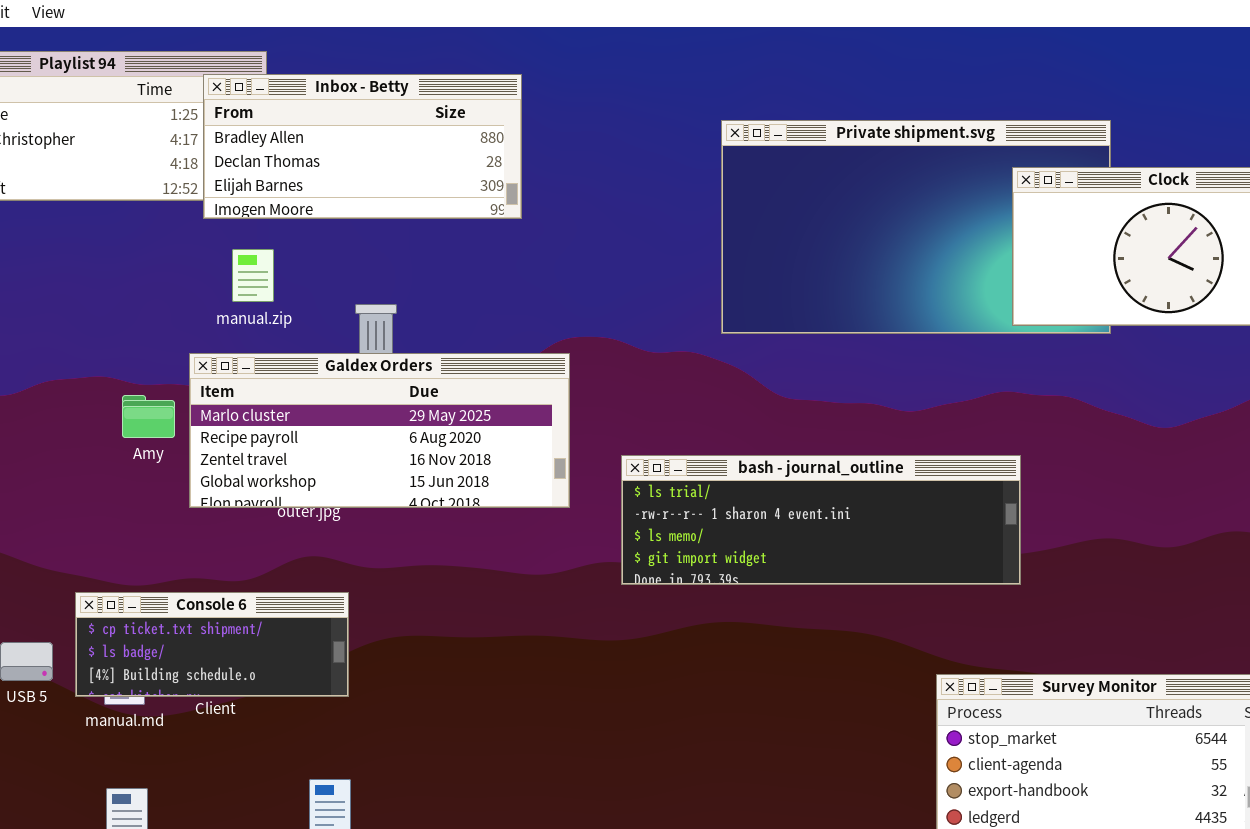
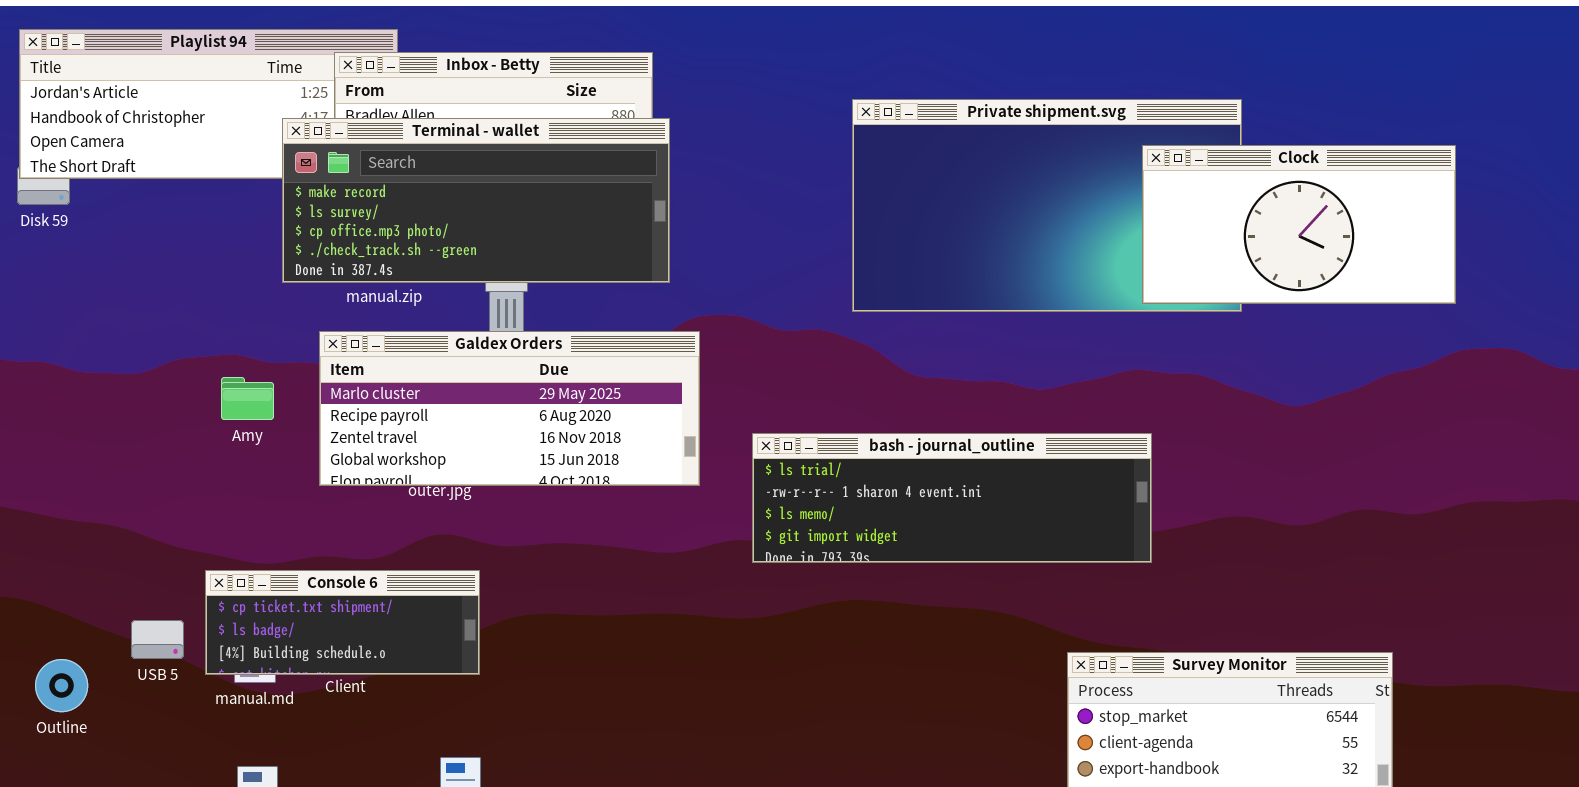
Terminal - wallet: none -> [282,118,670,283], opened
Amy: [122,395,175,438] -> [221,377,274,420], moved

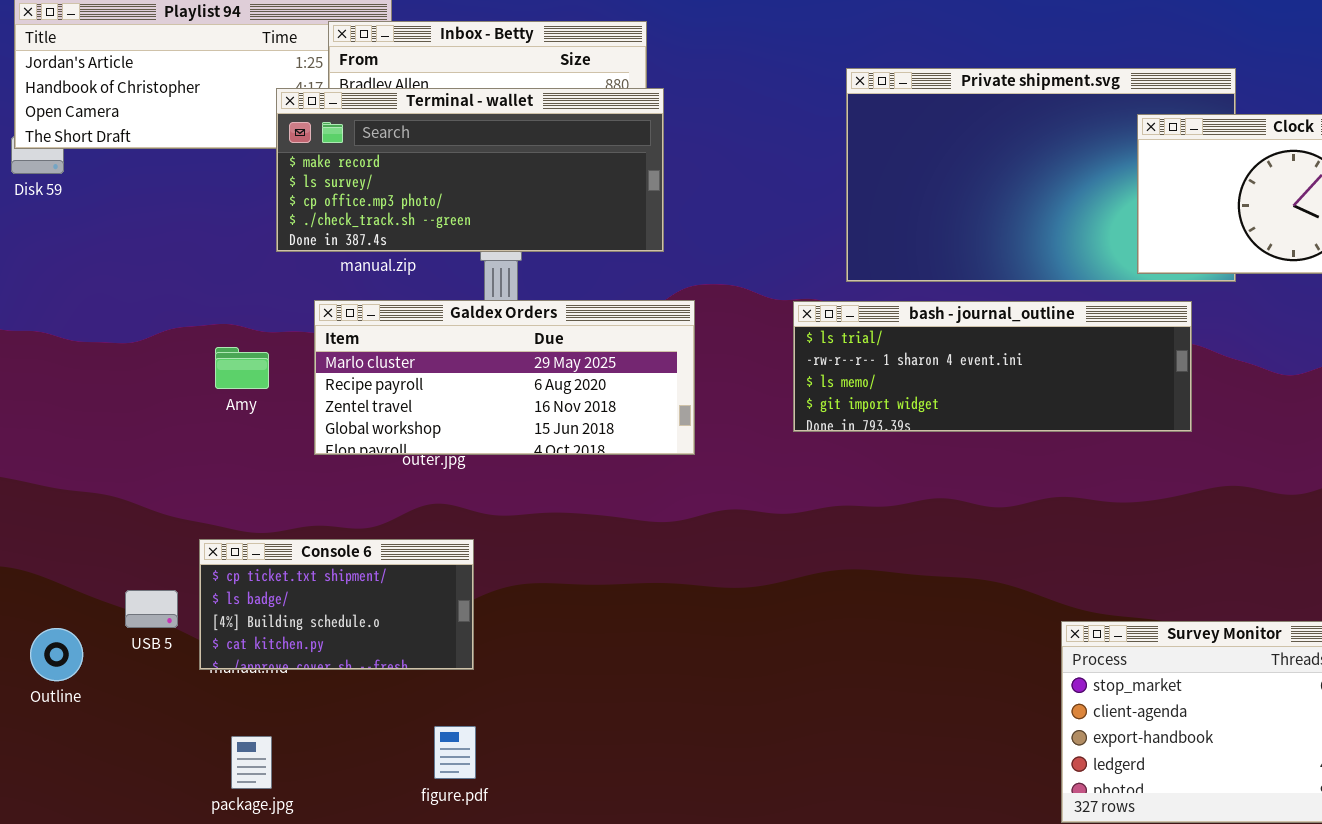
bash - journal_outline: [752,433,1152,563] -> [793,301,1192,432], moved
Console 6: [205,570,480,675] -> [199,539,474,670], resized

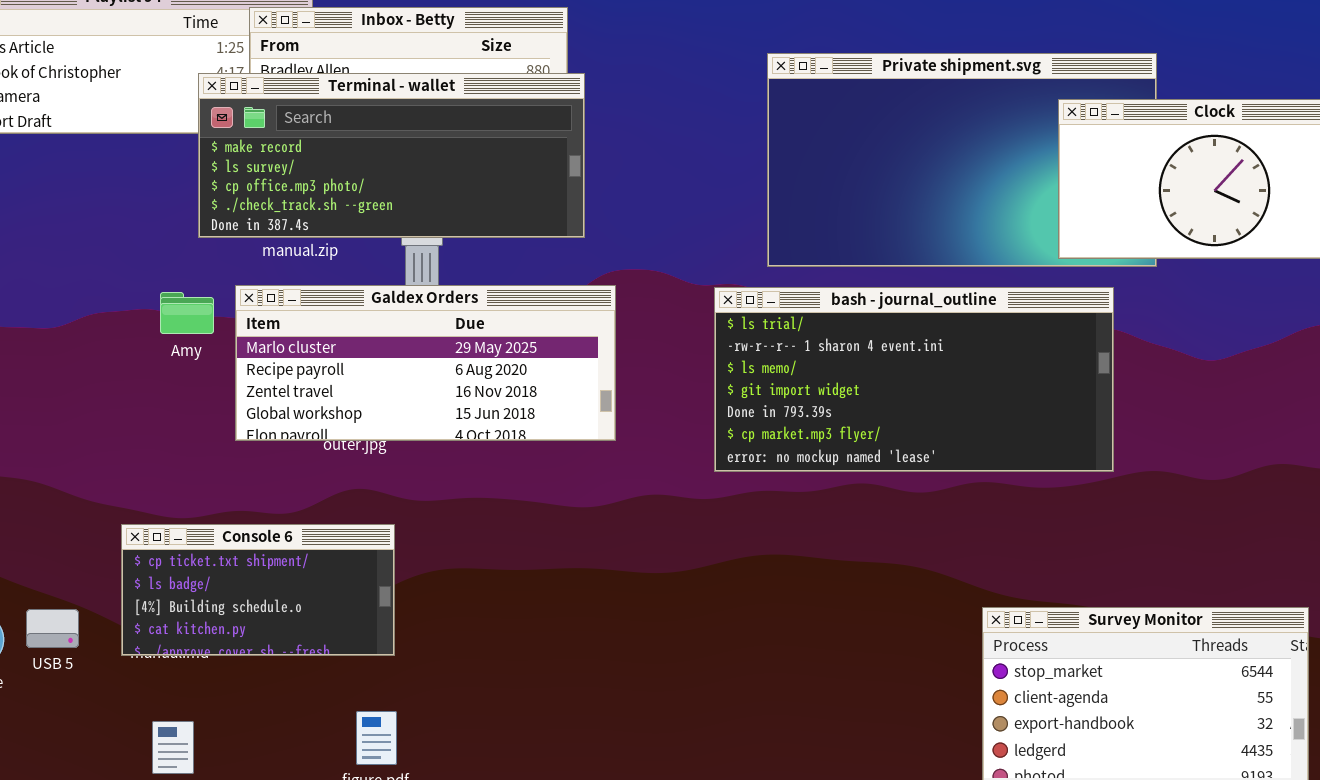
bash - journal_outline: [793,301,1192,432] -> [714,287,1114,472], resized
Amy: [215,347,269,389] -> [160,292,214,334], moved
USB 5: [125,590,178,628] -> [26,609,79,648], moved

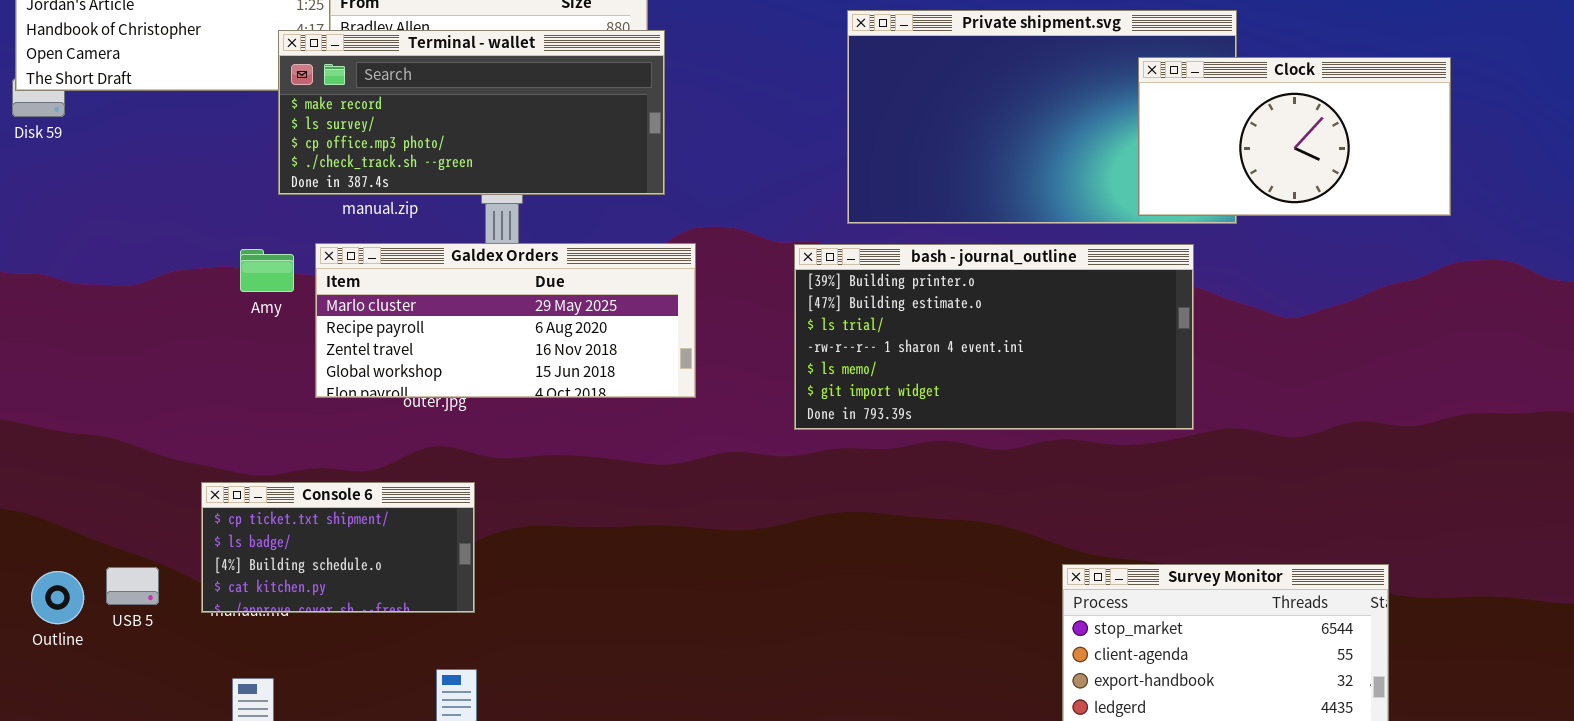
bash - journal_outline: [714,287,1114,472] -> [794,244,1194,430], scrolled up 2 rows

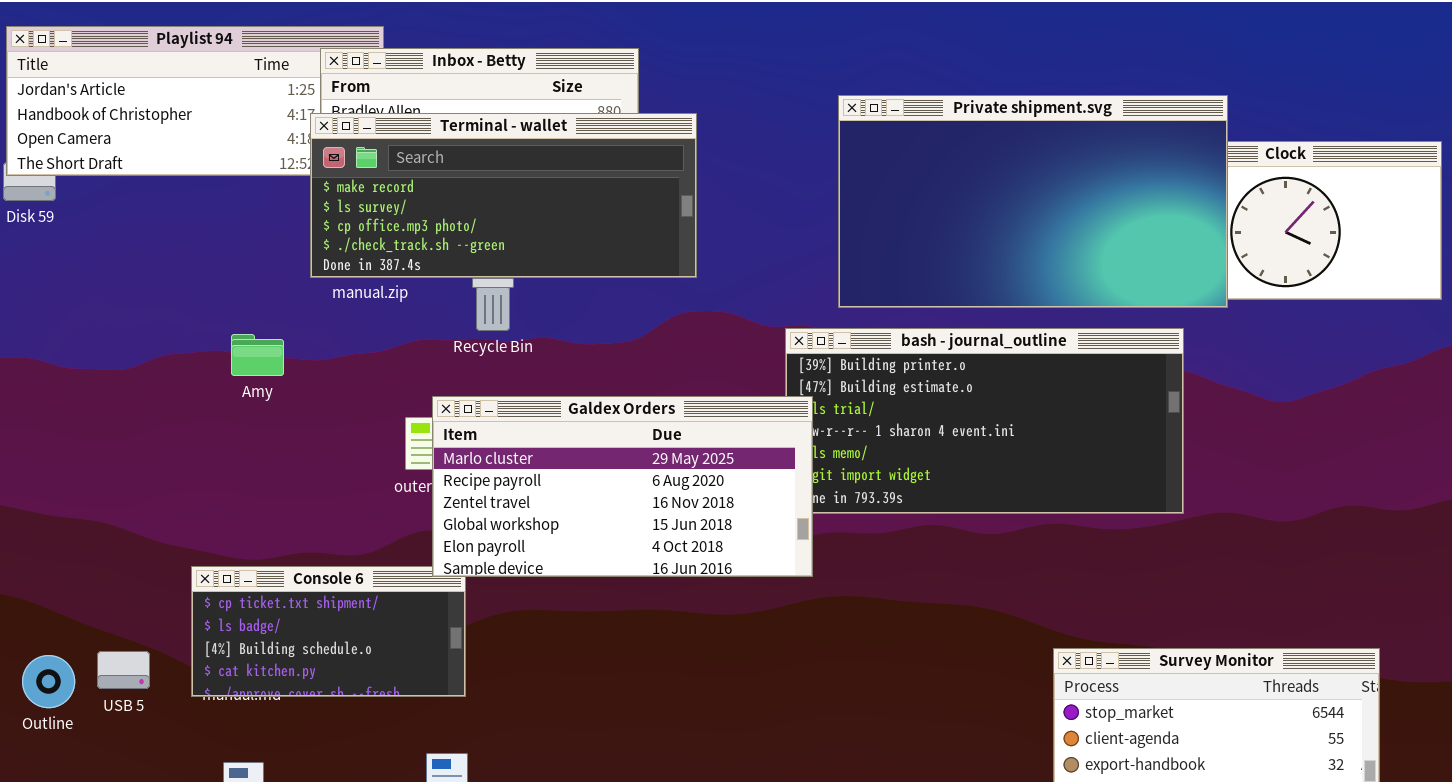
Private shipment.svg: [847,10,1237,224] -> [838,95,1228,308], raised
Terminal - wallet: [278,30,665,195] -> [310,113,697,278], moved
Galdex Orders: [315,243,696,398] -> [432,396,813,577], moved, resized

